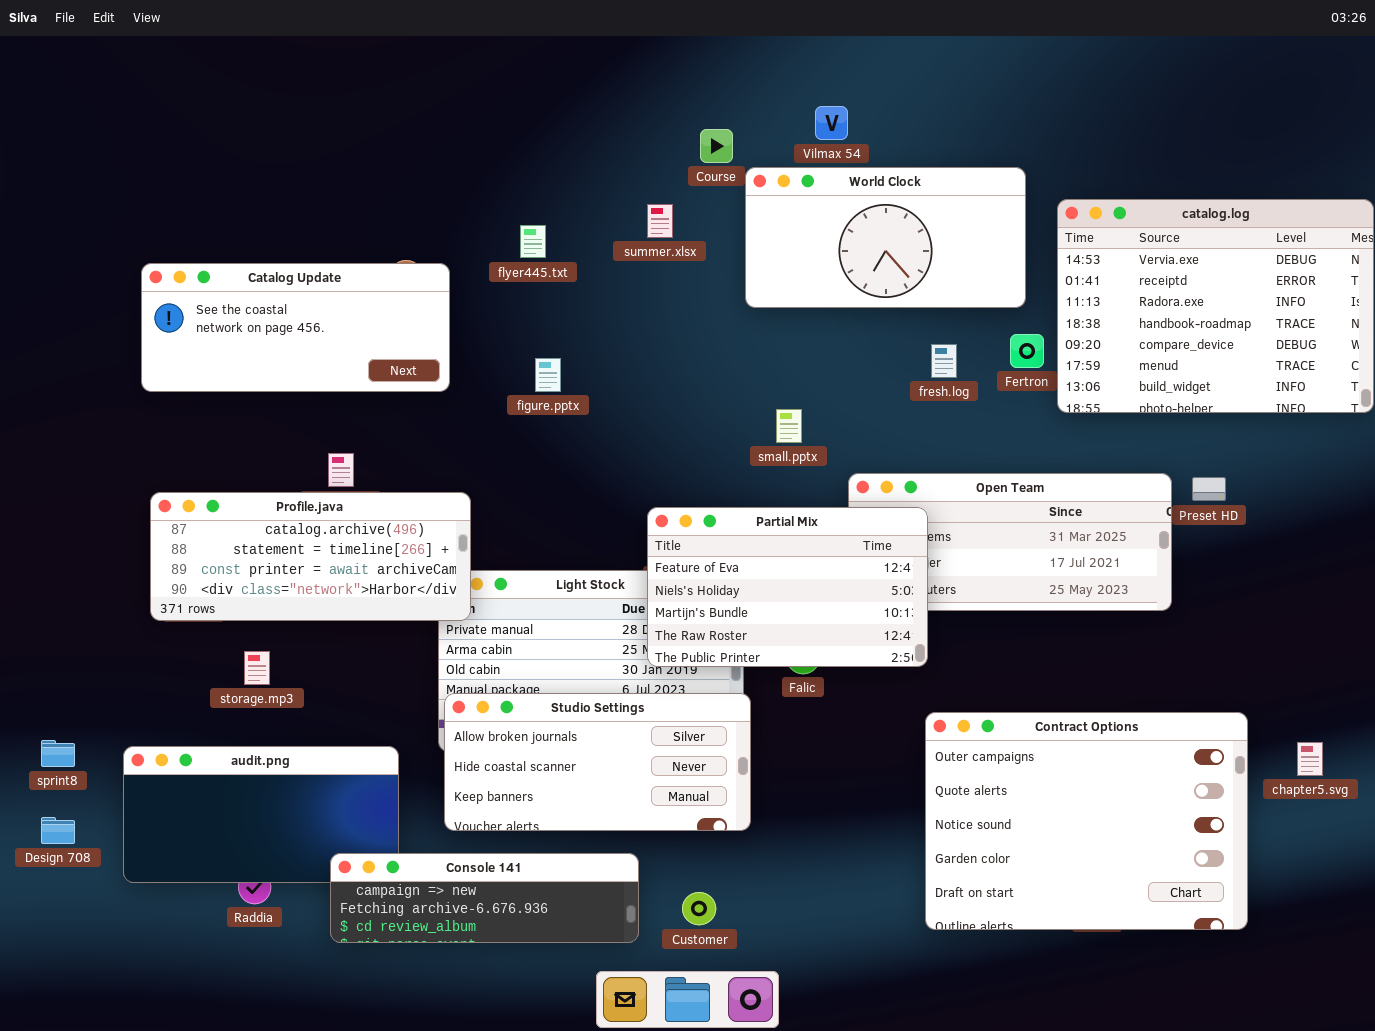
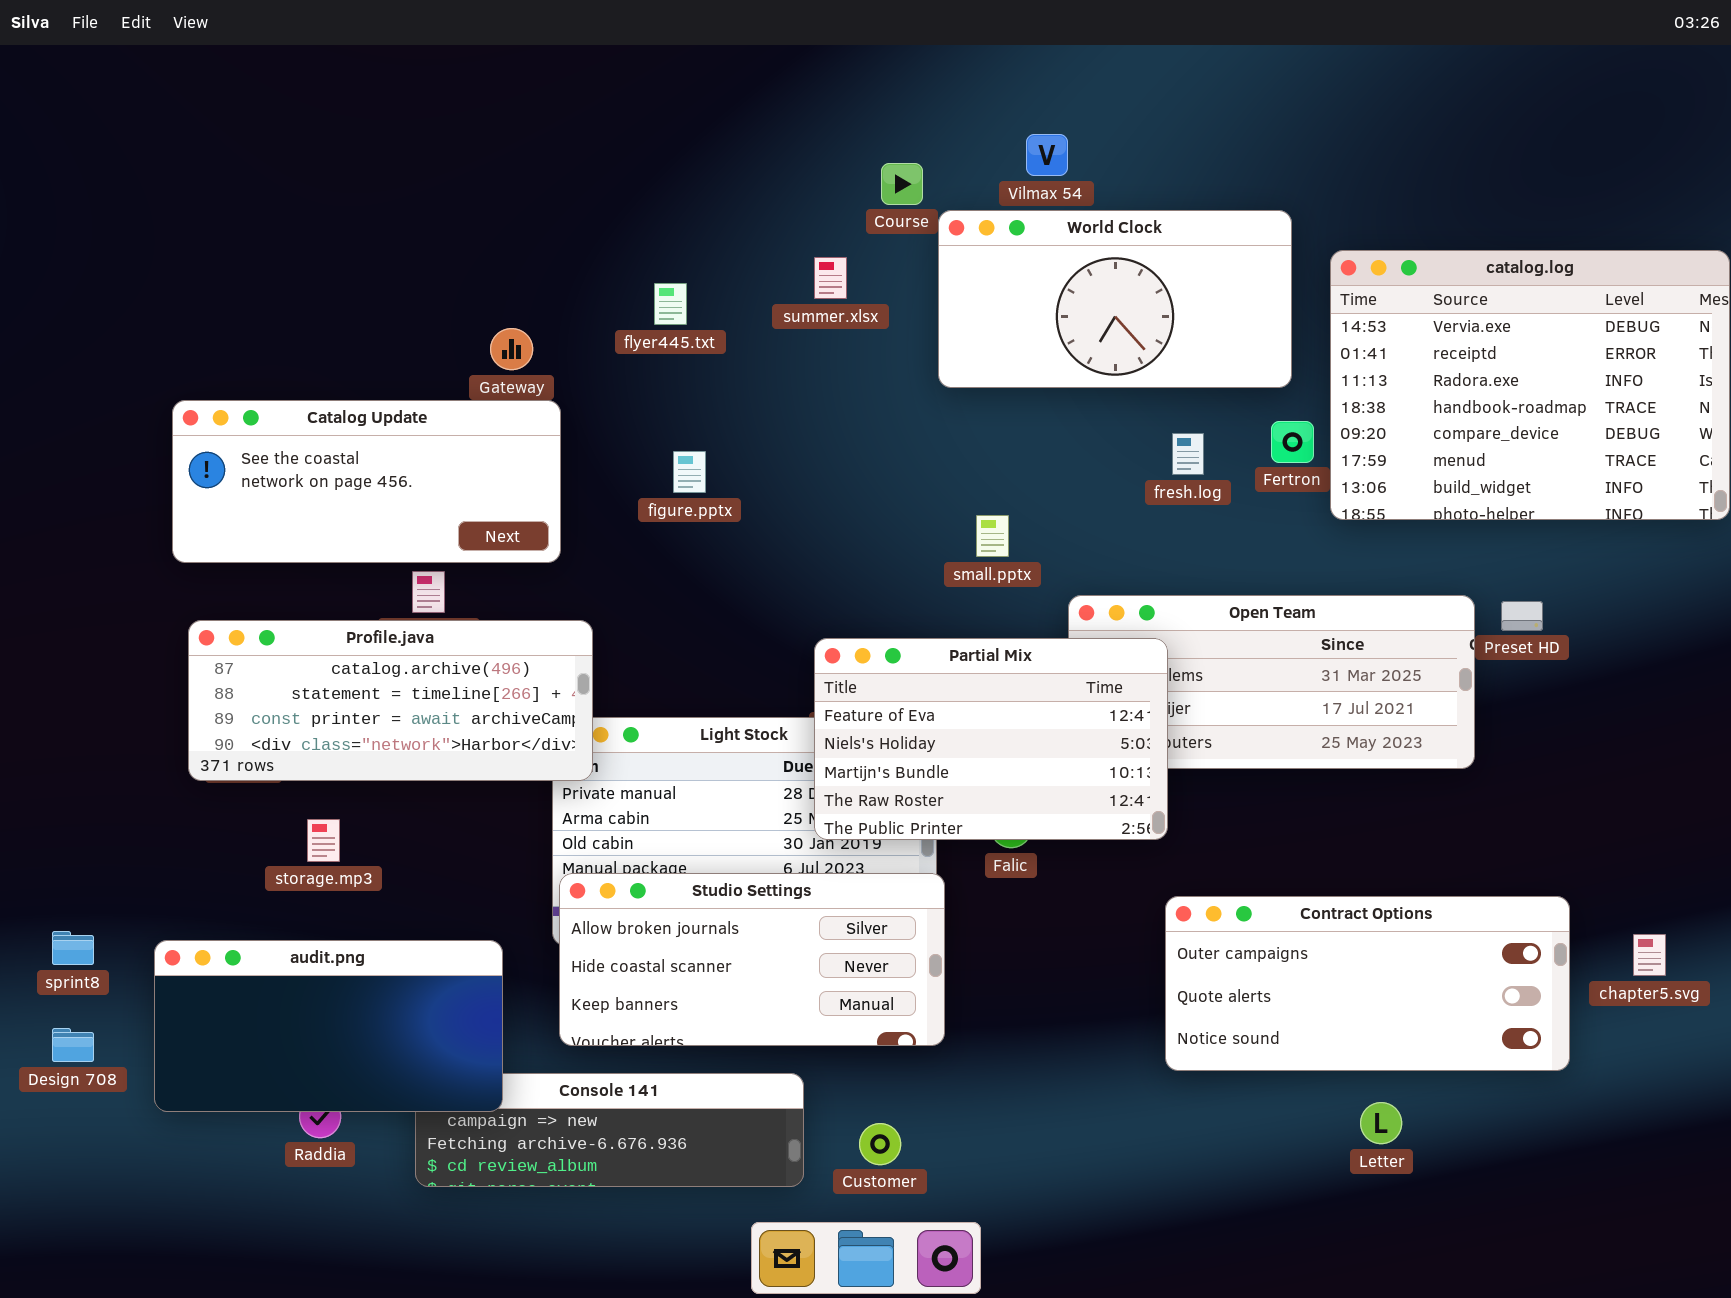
Catalog Update: [141,263,450,392] -> [172,400,561,563], moved
Contract Options: [925,712,1248,930] -> [1165,896,1570,1071], resized
audit.png: [123,746,399,883] -> [154,940,503,1112], raised

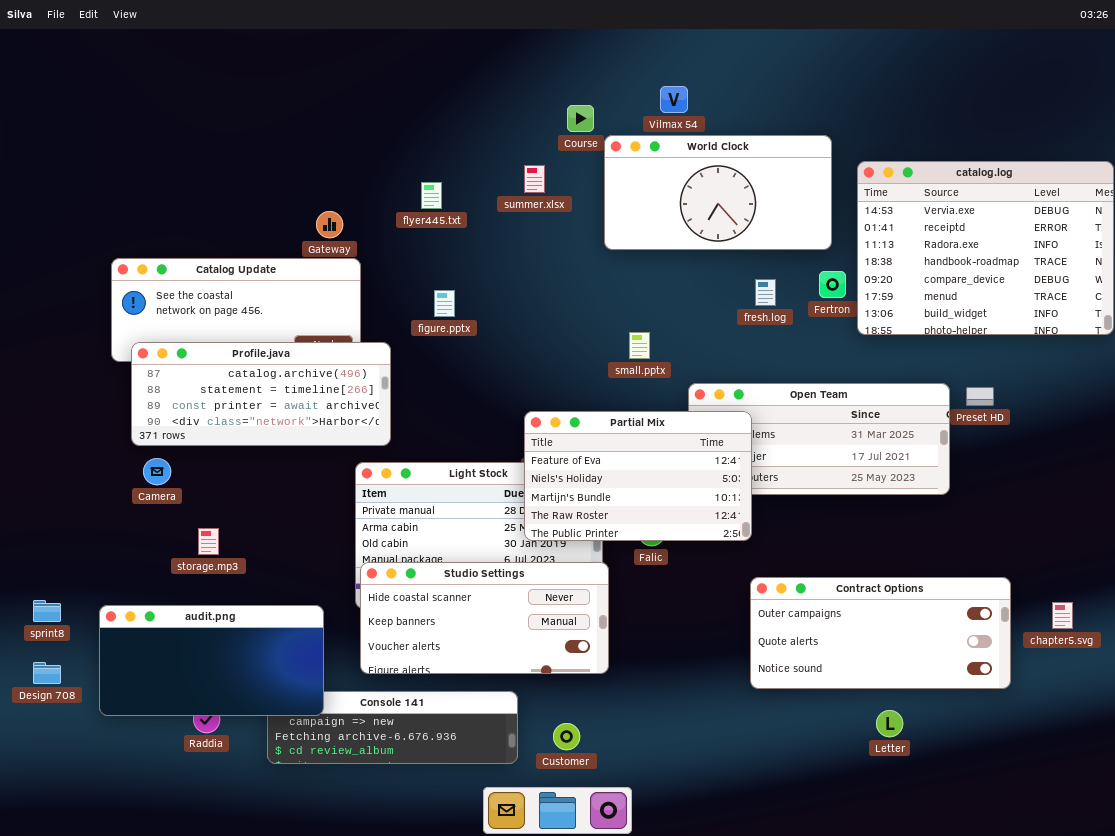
Profile.java: [188,620,593,781] -> [131,342,391,446], moved
Studio Settings: [559,873,945,1046] -> [360,562,609,674], scrolled down 1 row

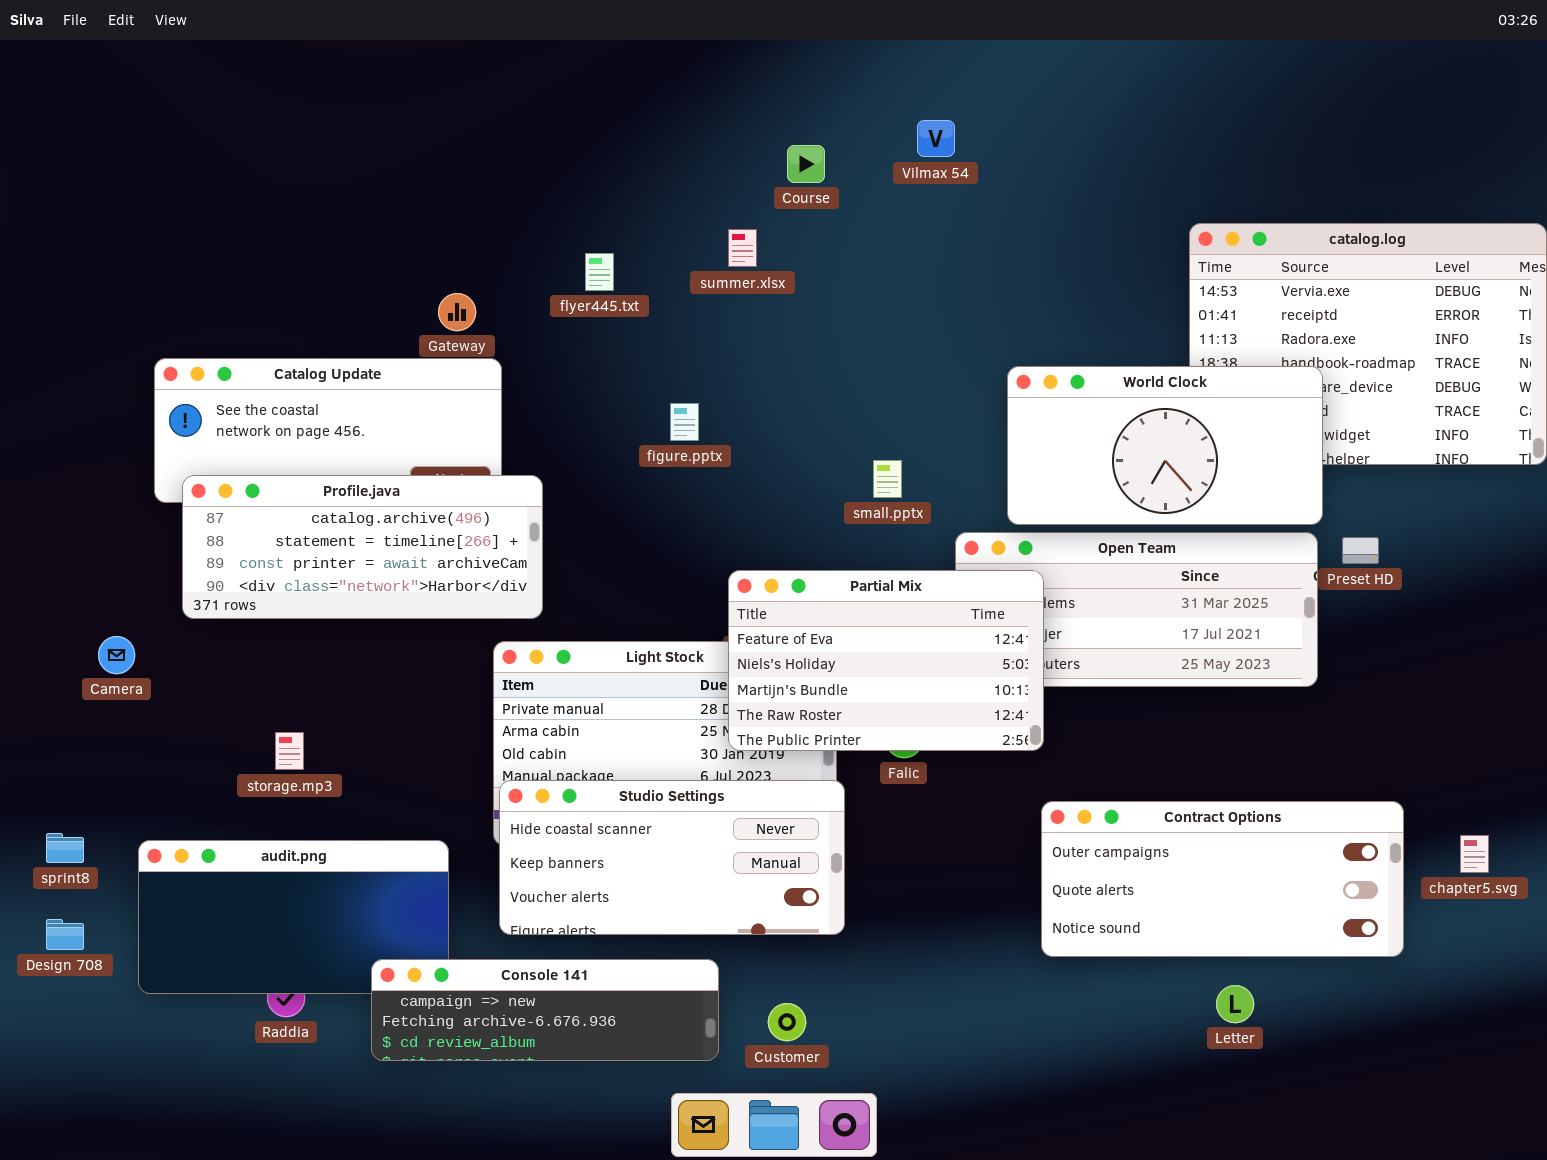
World Clock: [604,135,832,250] -> [1007,366,1323,525], moved
figure.pptx: [434,290,455,317] -> [670,403,699,441], moved
Camera: [143,458,171,485] -> [98,636,135,674], moved
Console 141: [267,691,518,764] -> [371,959,719,1061], raised

